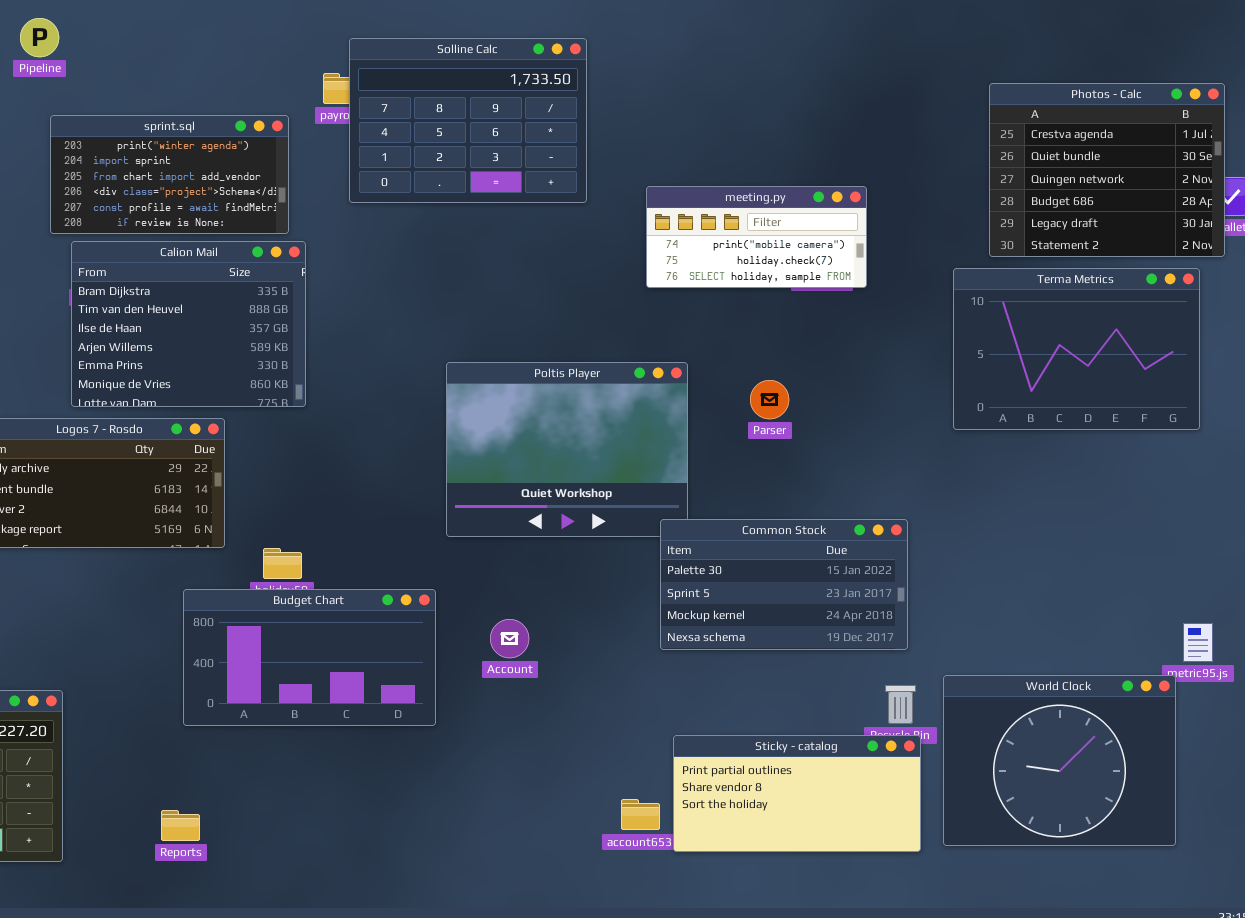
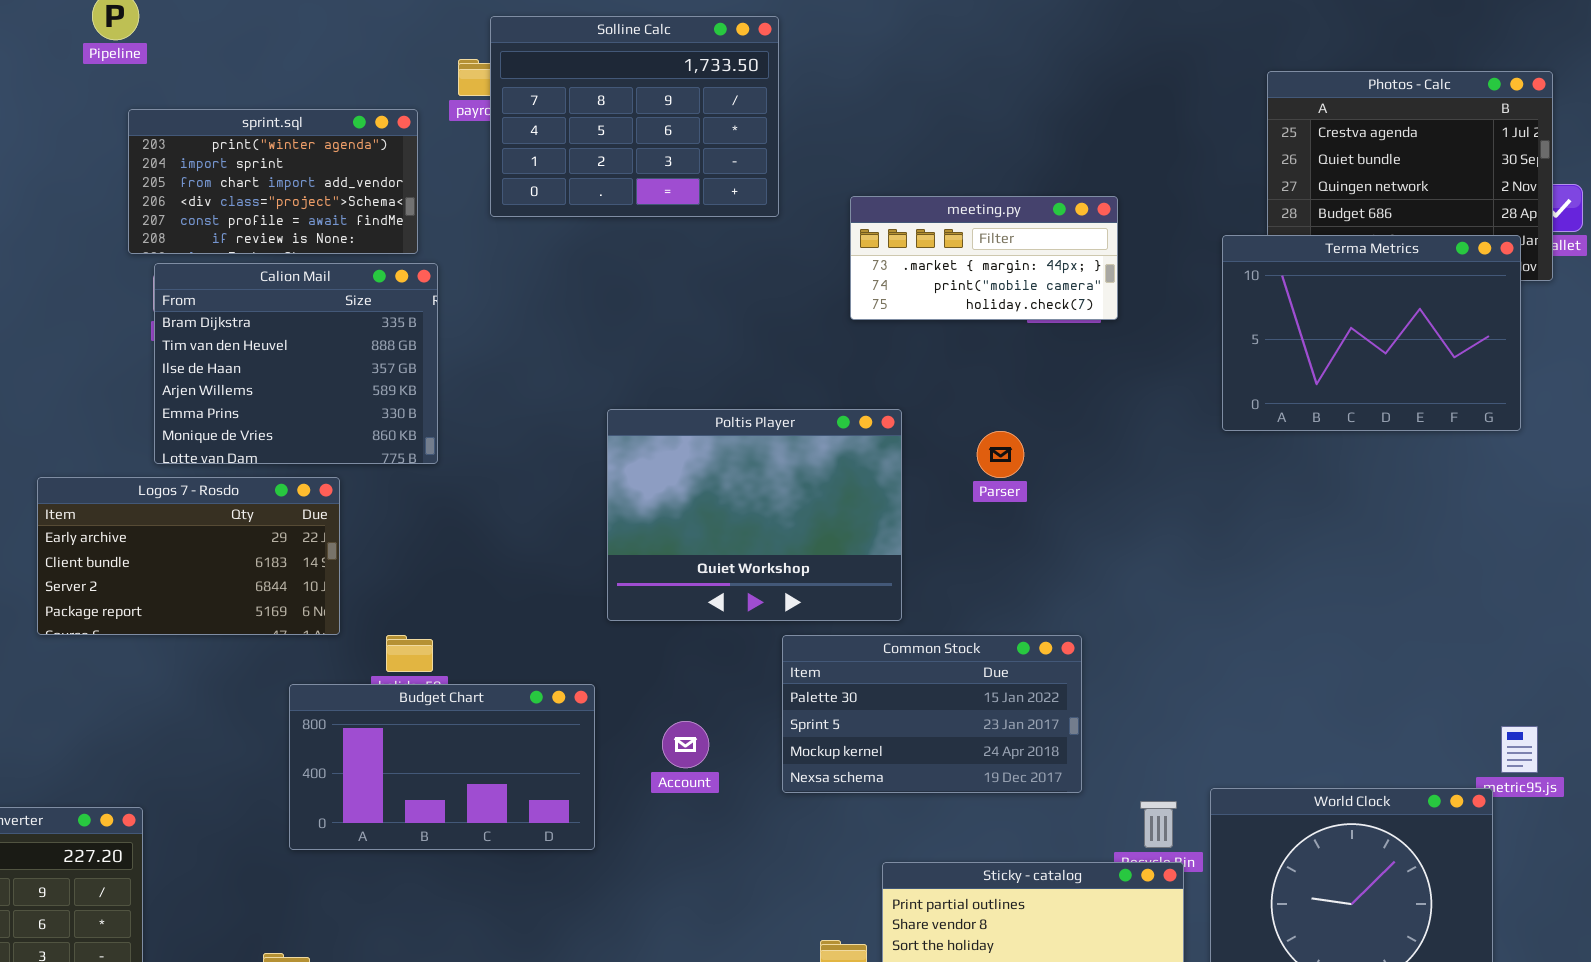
meeting.py: [646,186,867,288] -> [850,196,1118,320], scrolled up 1 row
Terma Metrics: [953,268,1200,430] -> [1222,235,1521,431], moved
Common Stock: [660,519,908,650] -> [782,635,1082,793], moved

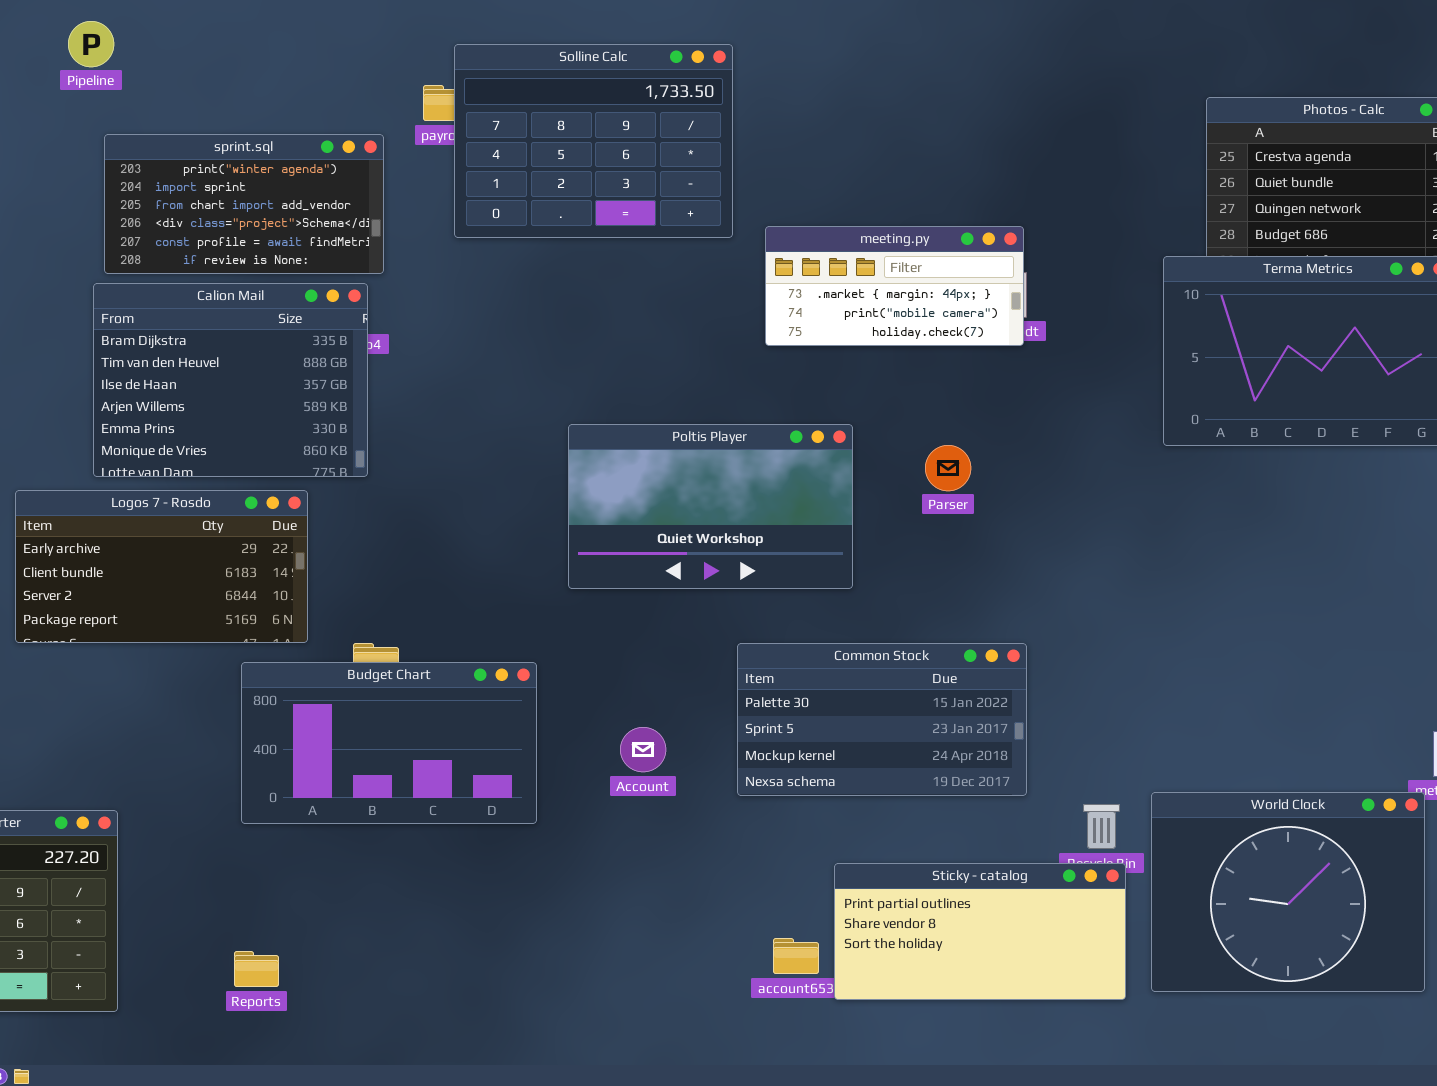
meeting.py: [850,196,1118,320] -> [765,226,1024,346], moved
Calion Mail: [154,263,438,464] -> [93,283,368,477], moved
Poltis Player: [607,409,902,621] -> [568,424,853,589], resized
Budget Chart: [289,684,595,850] -> [241,662,537,824], moved

